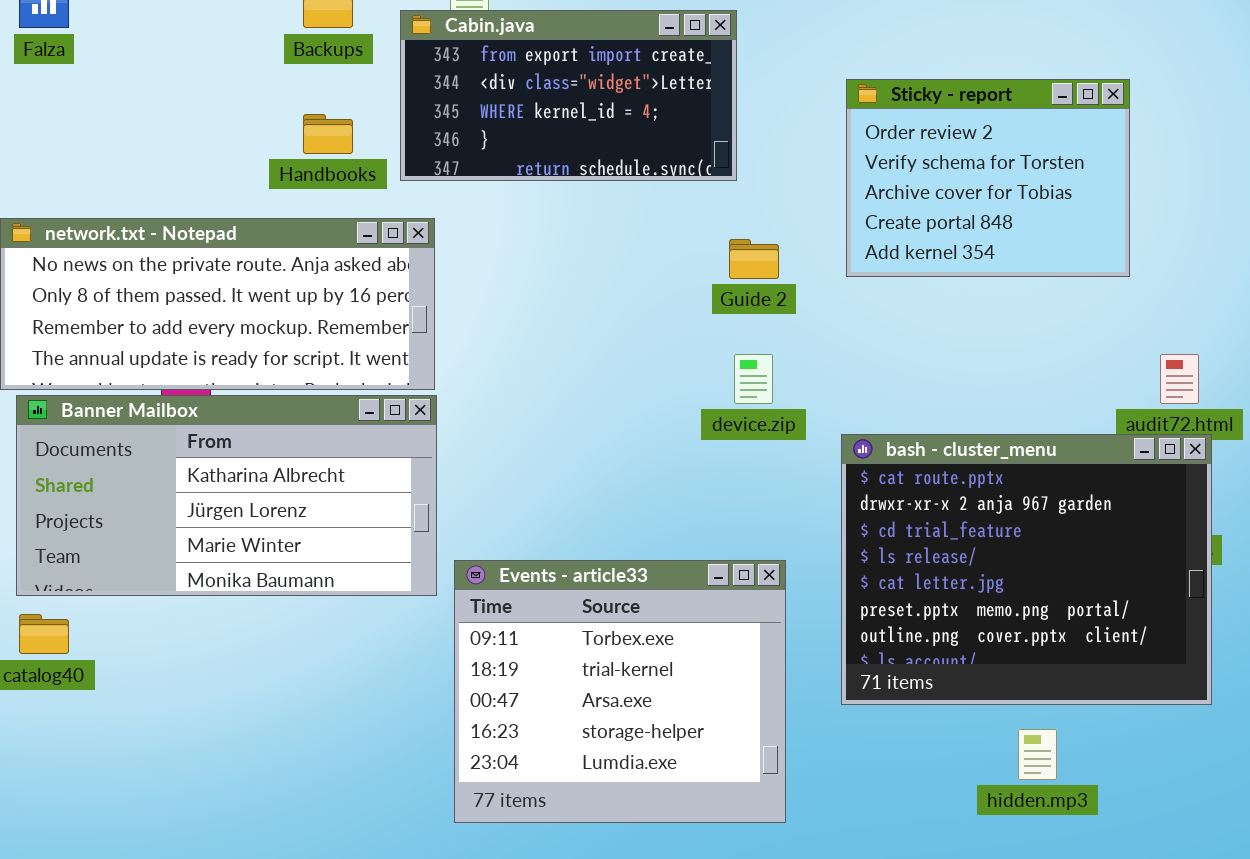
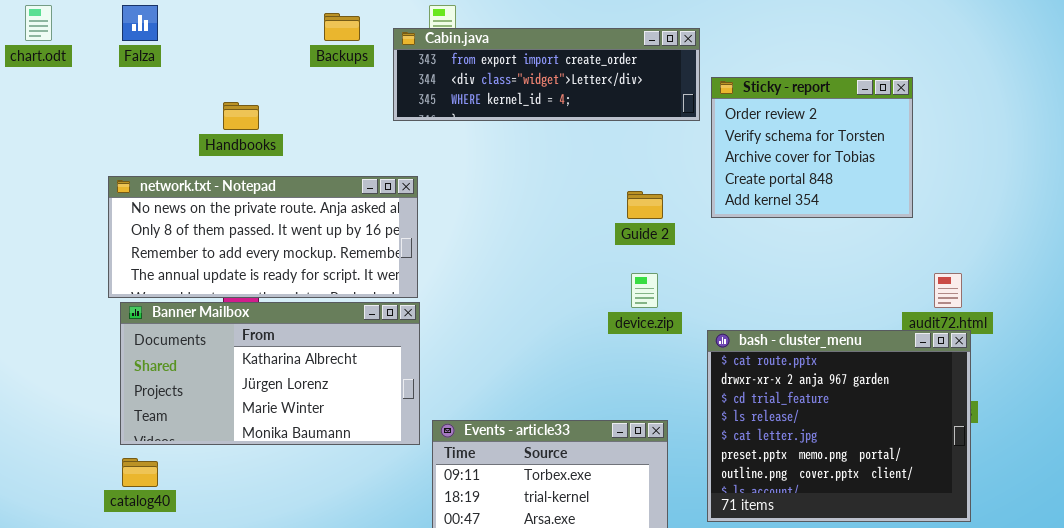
Cabin.java: [400,10,737,181] -> [393,28,700,121], resized
Handbooks: [303,114,353,154] -> [223,102,259,130], moved

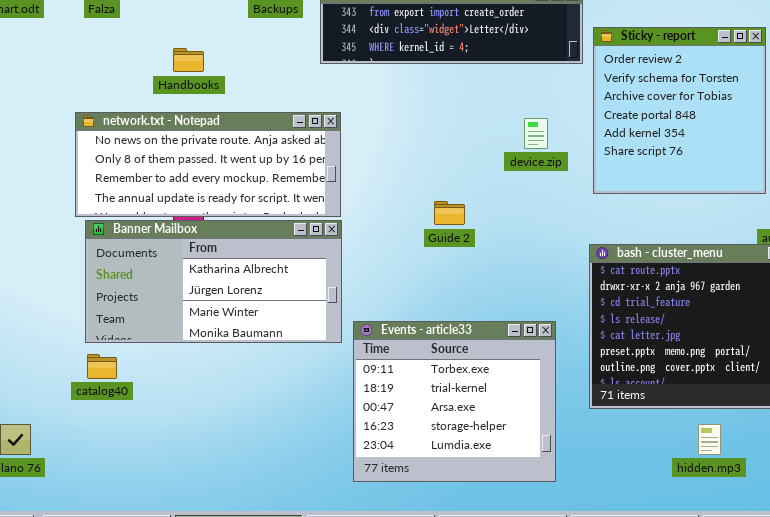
Sticky - report: [711,77,913,218] -> [593,27,766,194], resized
Guide 2: [627,191,663,219] -> [434,201,465,225], moved
device.zip: [631,273,658,308] -> [524,118,548,149], moved

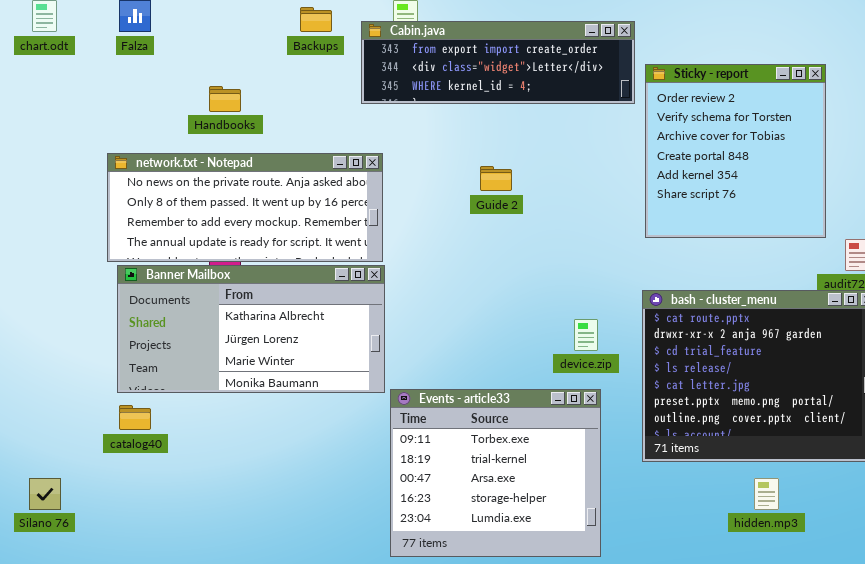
device.zip: [524,118,548,149] -> [574,319,598,351], moved
Guide 2: [434,201,465,225] -> [480,166,512,191], moved
Events - article33: [353,321,556,482] -> [390,389,601,557], moved

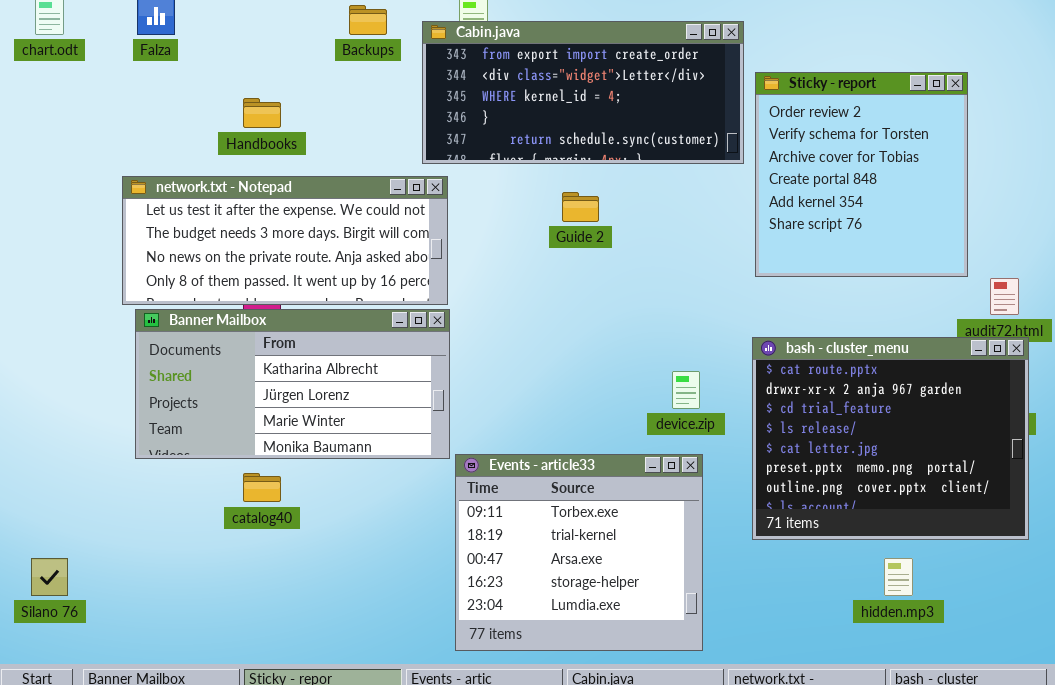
Cabin.java: [361,21,635,104] -> [422,21,744,164], resized
network.txt - Notepad: [107,153,383,262] -> [122,176,448,305], scrolled up 2 rows
catalog40: [119,405,151,430] -> [243,473,281,502], moved

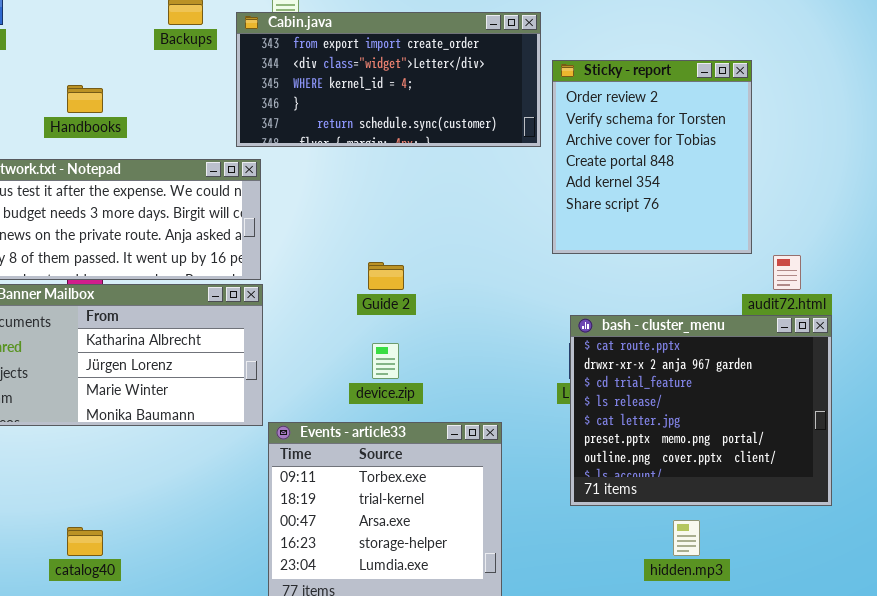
Guide 2: [562,192,599,222] -> [368,262,404,290], moved
bash - cluster_menu: [752,337,1029,540] -> [570,315,832,506], moved
device.zip: [672,371,700,409] -> [372,343,399,379], moved
catalog40: [243,473,281,502] -> [67,527,103,556], moved

